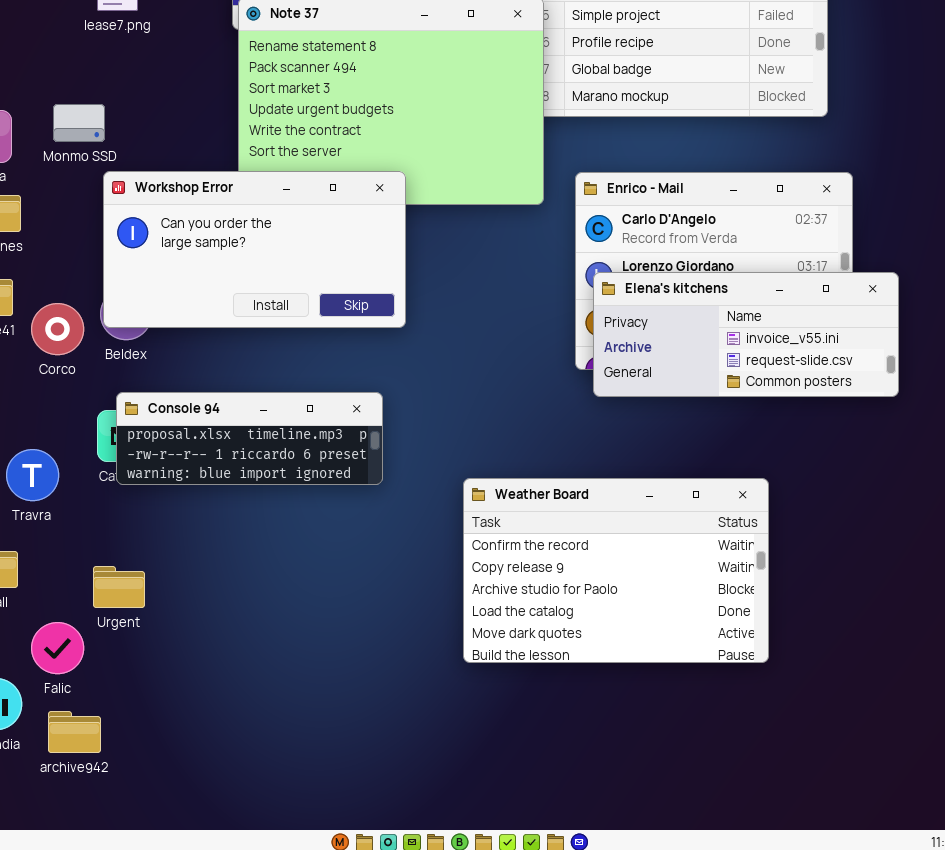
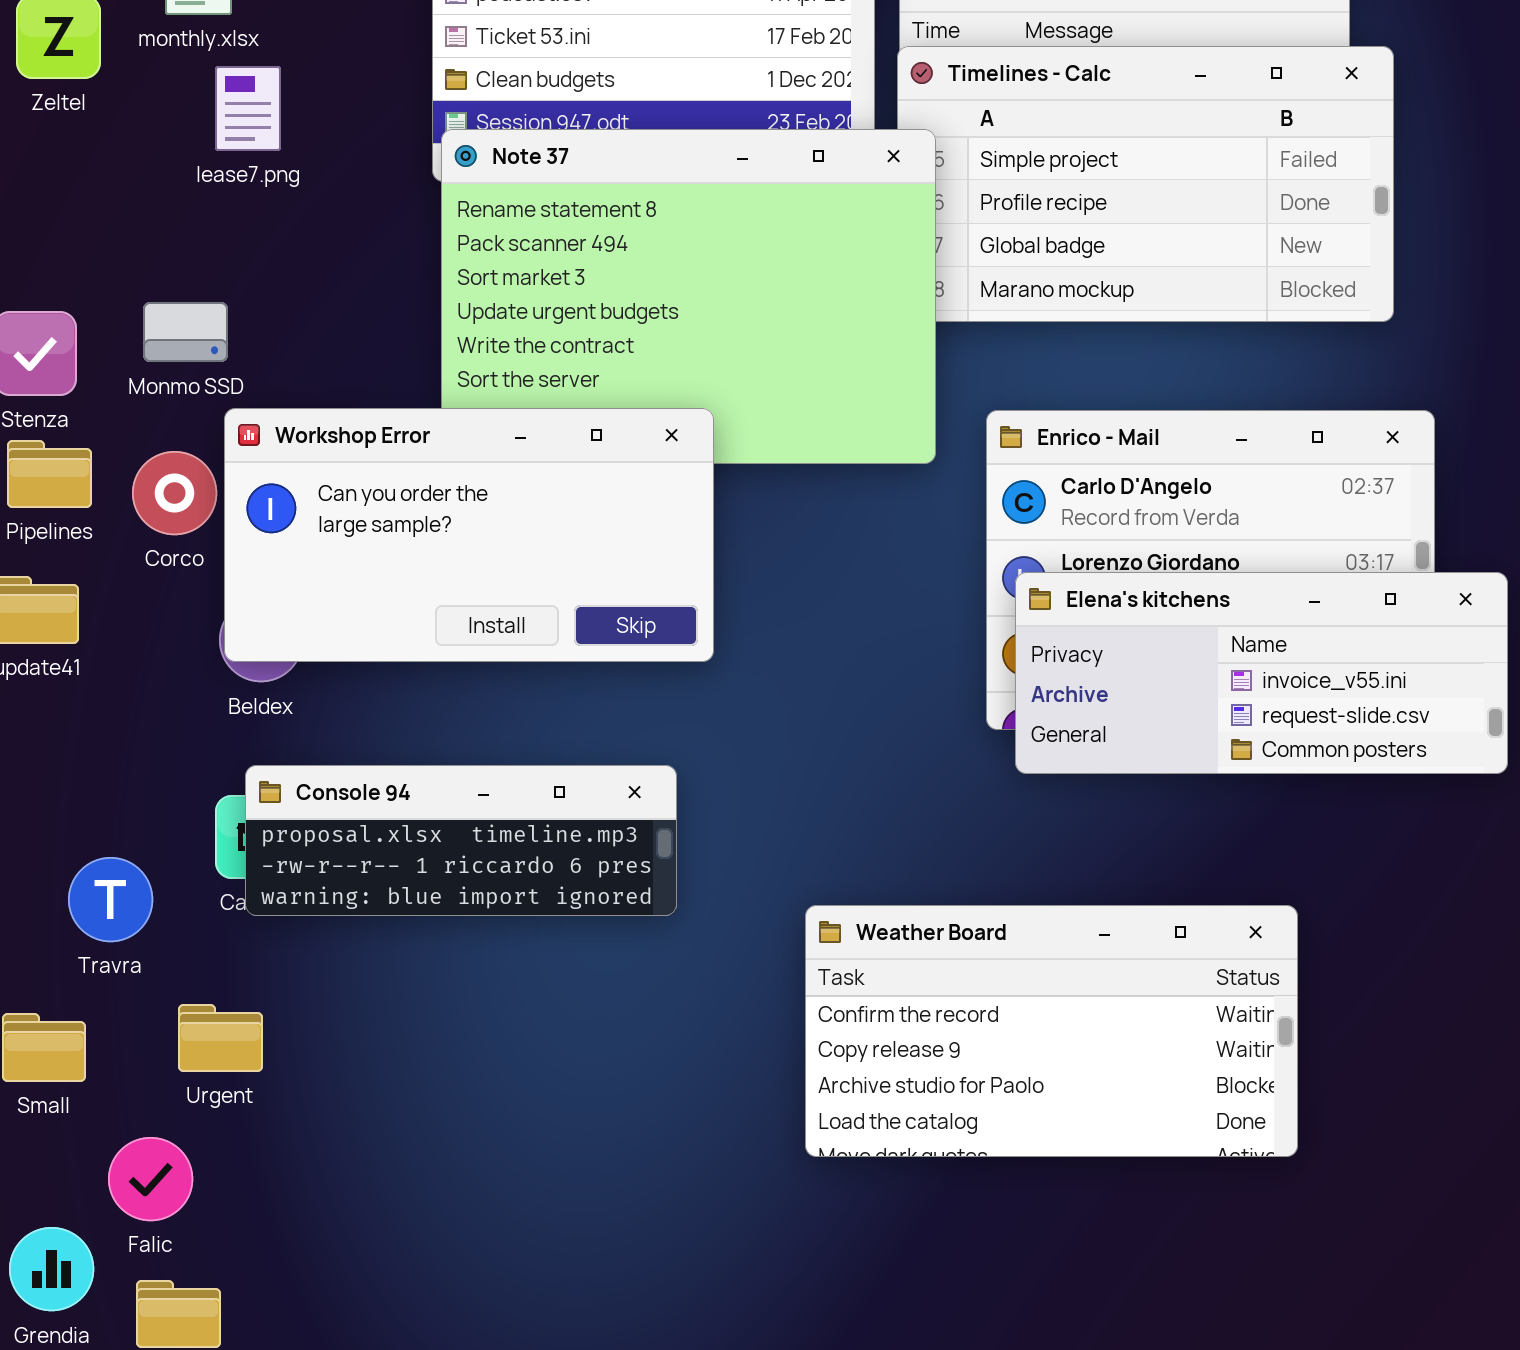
Corco: [31,303,84,355] -> [132,451,217,535], moved
Weather Board: [463,478,769,663] -> [805,905,1298,1157], resized
Urgent: [93,566,145,608] -> [178,1004,263,1072], moved

